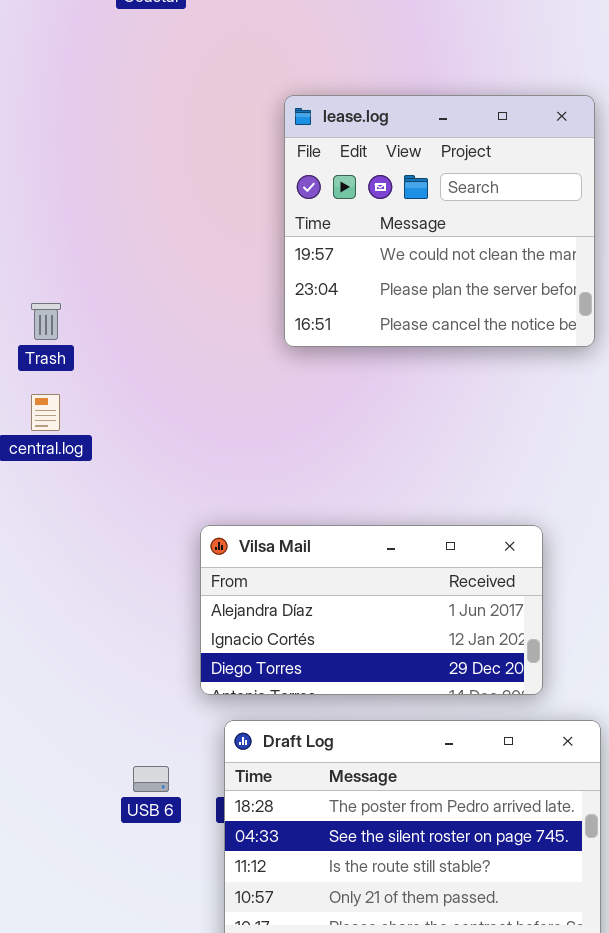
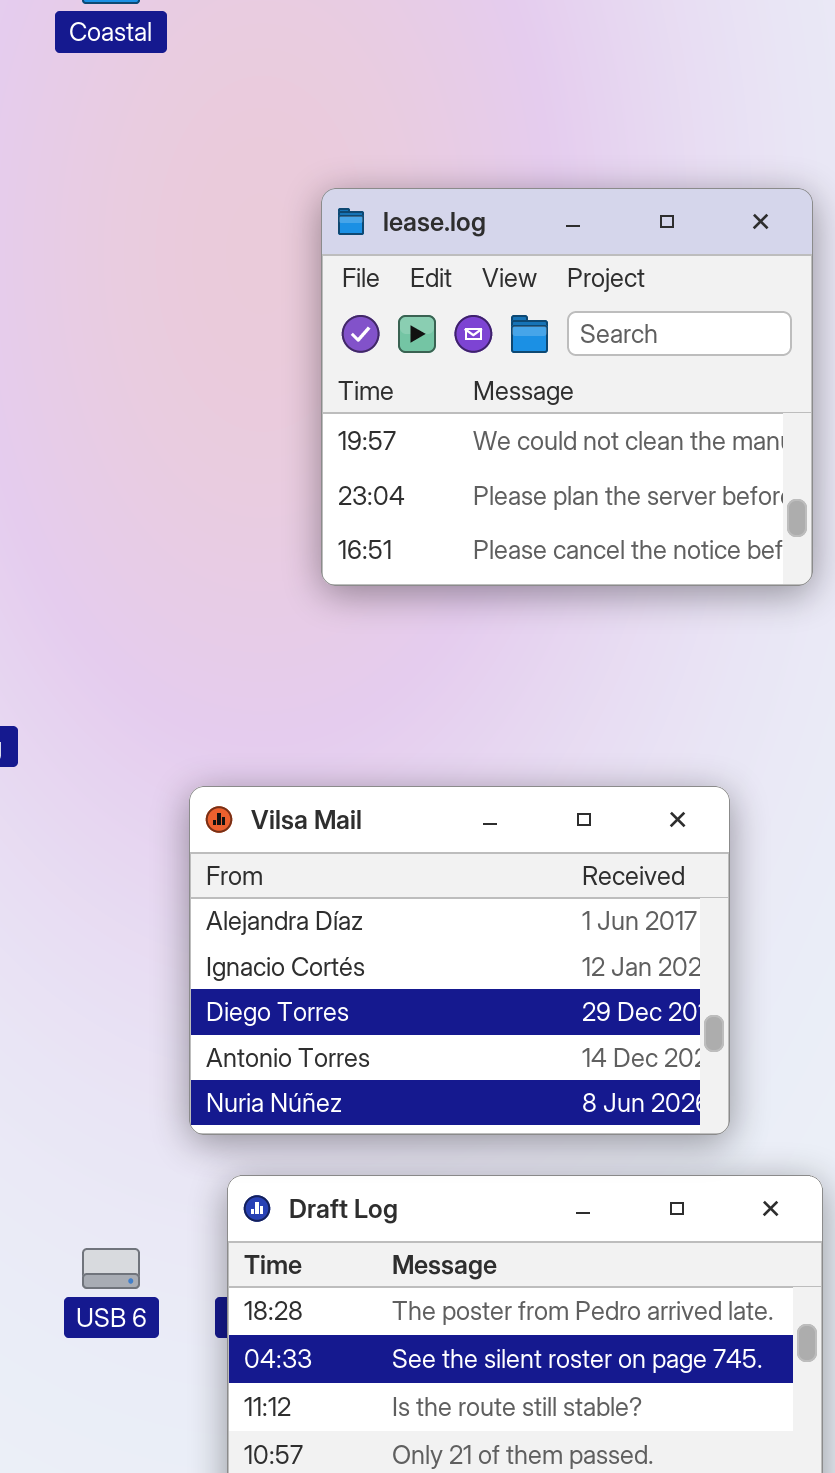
Vilsa Mail: [200,525,543,695] -> [189,786,730,1135], resized

